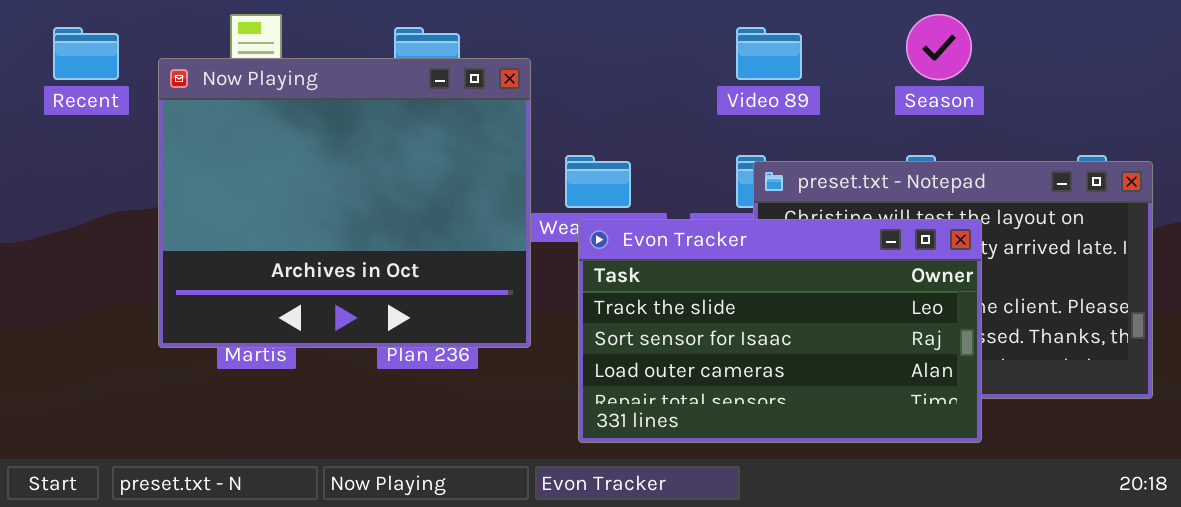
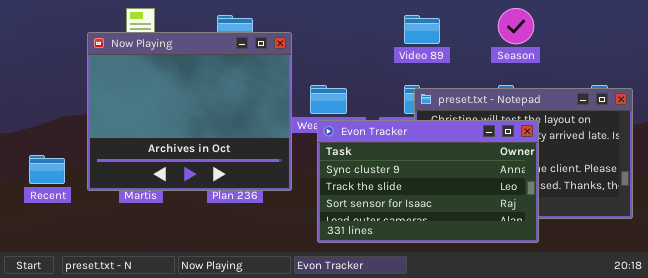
Recent: [53,27,119,80] -> [29,155,65,184], moved
Evon Tracker: [578,219,982,443] -> [317,120,539,243], scrolled up 1 row

